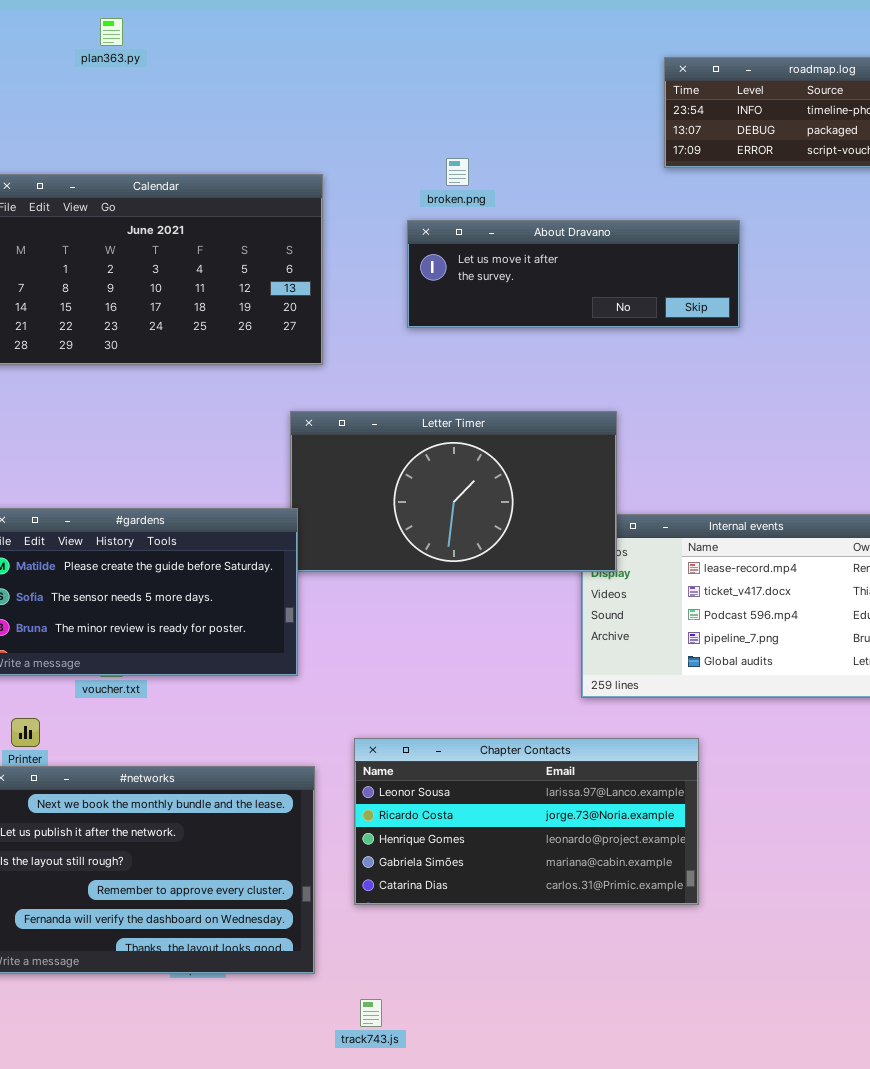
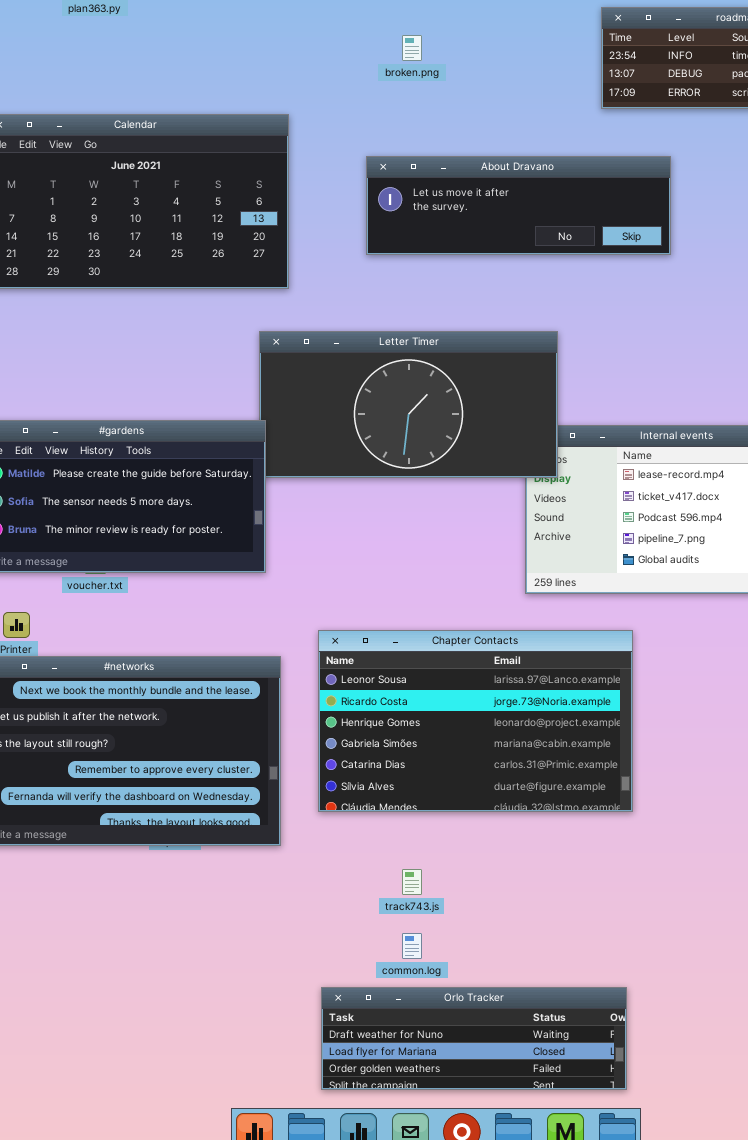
broken.png: [446,158,469,186] -> [402,35,422,61], moved
Chapter Contacts: [354,738,699,905] -> [318,630,633,812], resized
track743.js: [360,999,382,1027] -> [402,869,422,895], moved

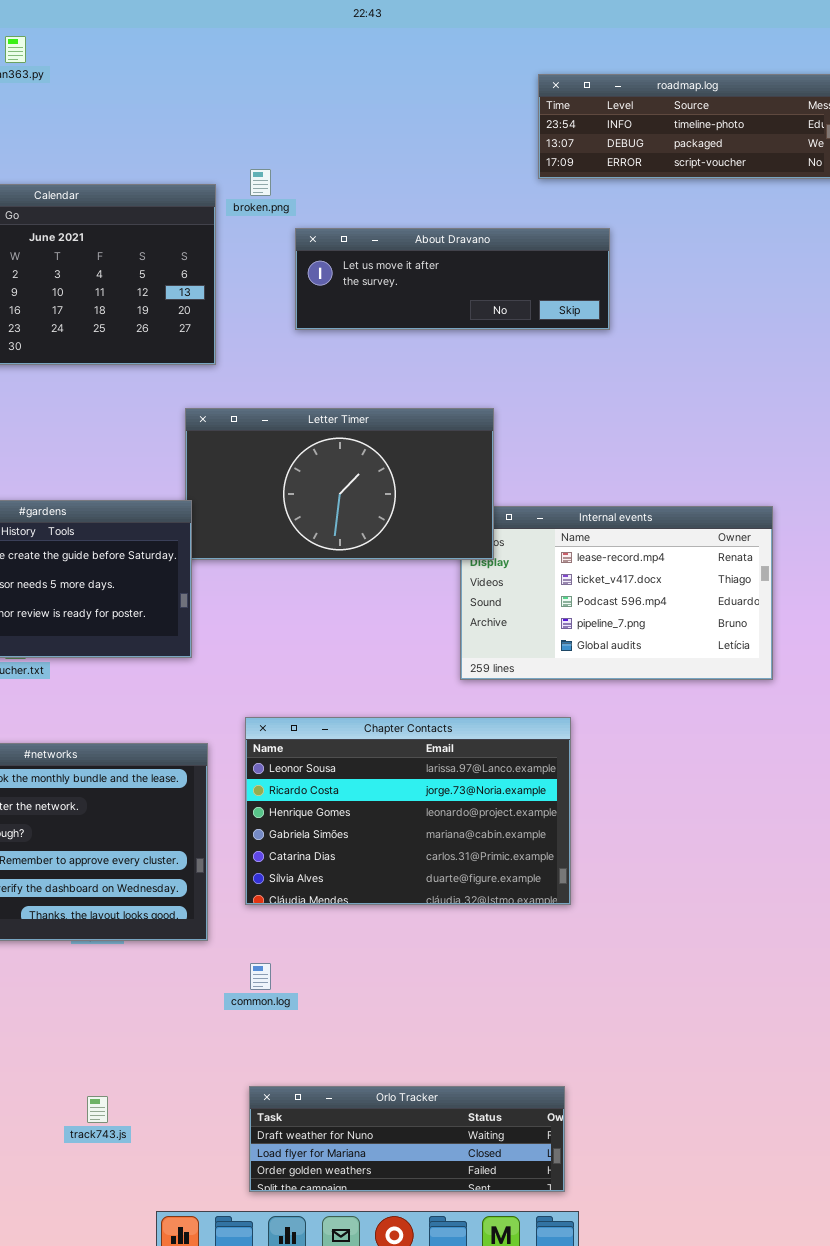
broken.png: [402,35,422,61] -> [250,169,271,196], moved
track743.js: [402,869,422,895] -> [87,1096,108,1123], moved
common.log: [402,933,422,959] -> [250,963,271,990], moved

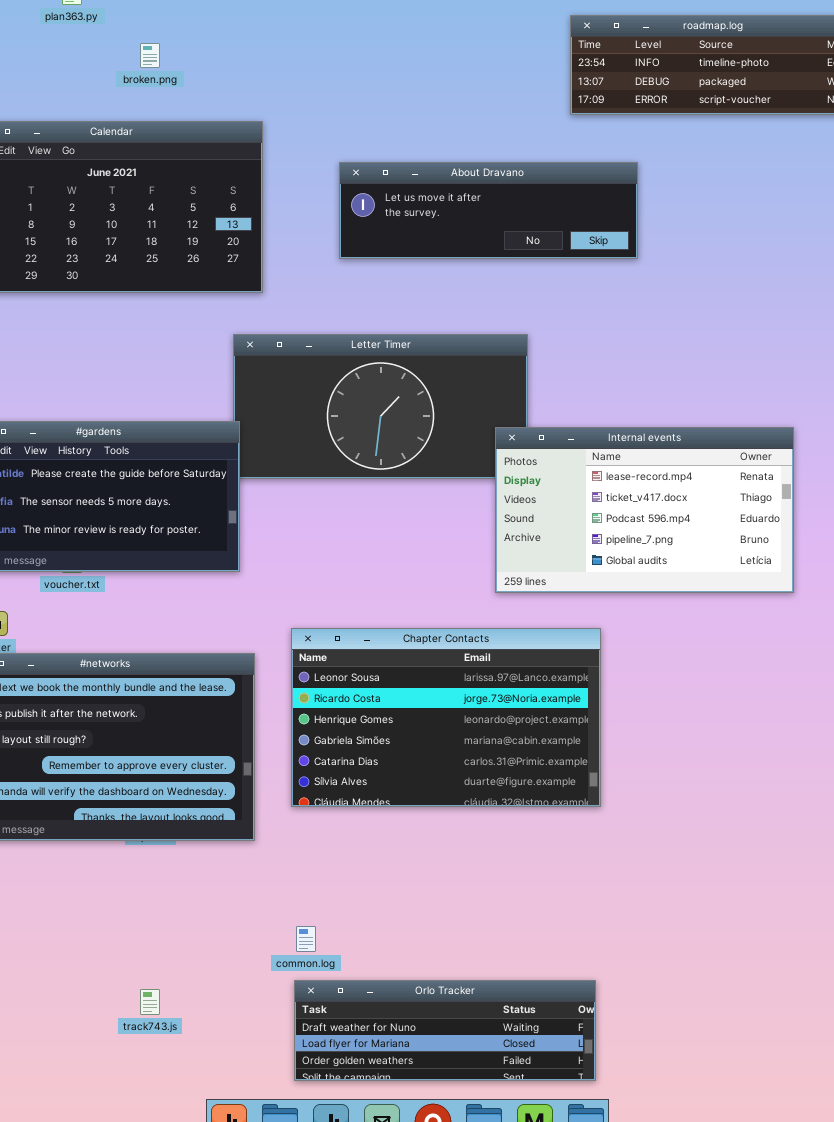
broken.png: [250,169,271,196] -> [140,43,160,68], moved
Internal events: [460,506,773,680] -> [495,427,794,593], raised
common.log: [250,963,271,990] -> [296,926,316,952], moved

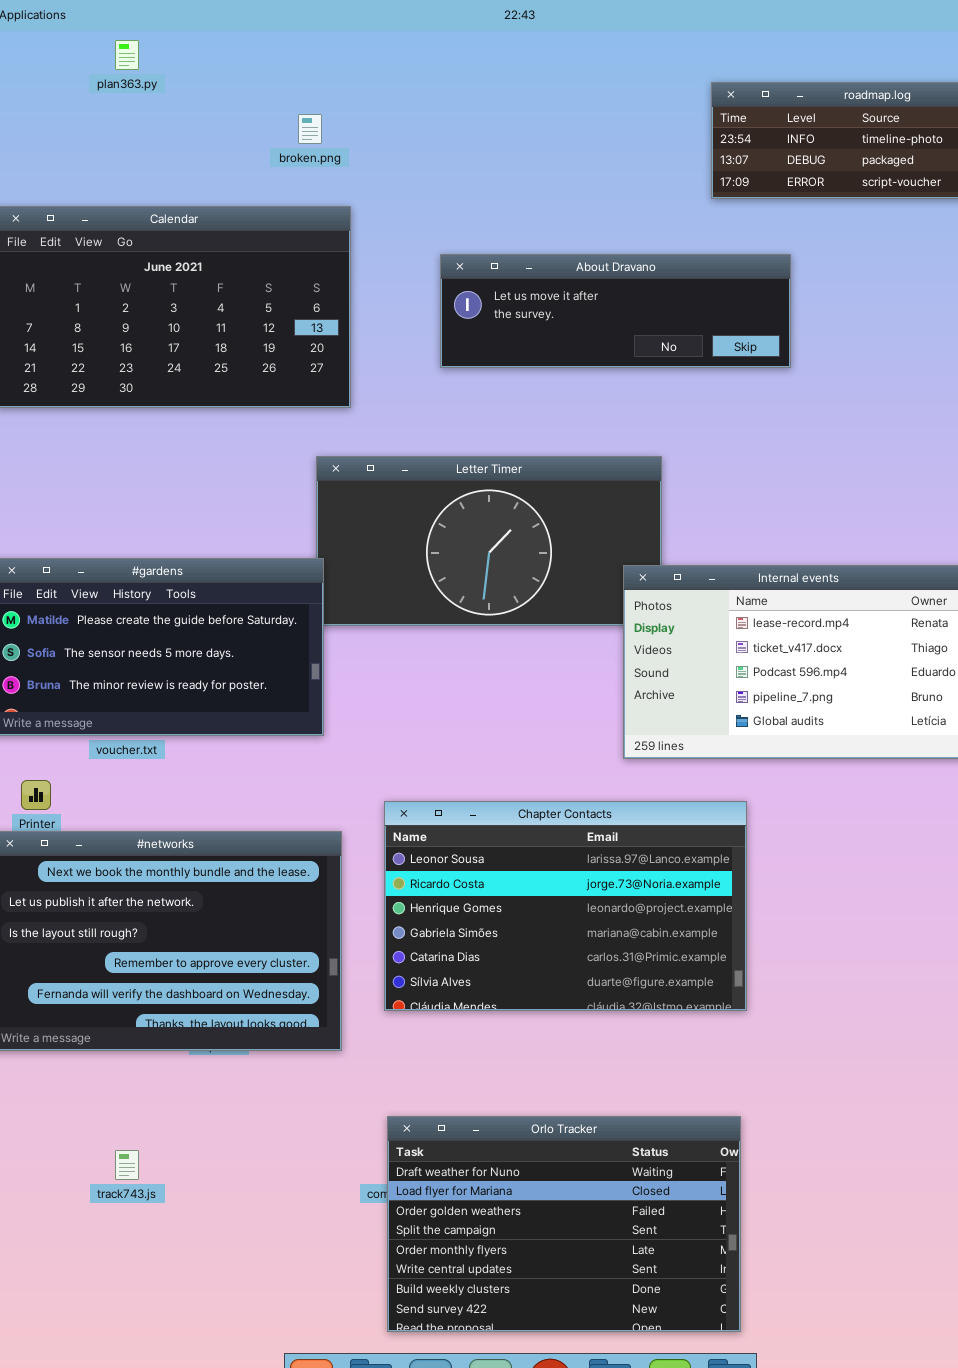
broken.png: [140,43,160,68] -> [298,114,322,144], moved
Orlo Tracker: [294,980,596,1081] -> [387,1116,741,1332], resized
track743.js: [140,989,160,1015] -> [115,1150,139,1180], moved

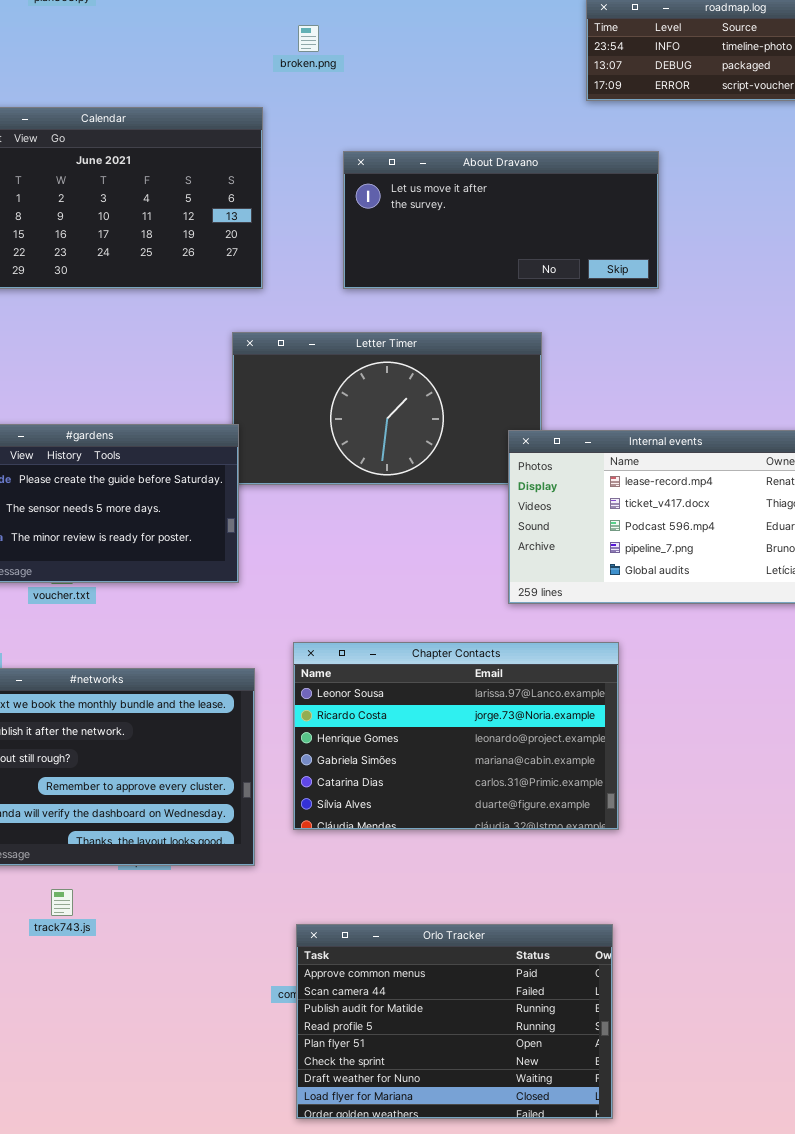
broken.png: [298,114,322,144] -> [298,25,319,52], moved
About Dravano: [440,254,791,368] -> [343,151,659,289], resized
Orlo Tracker: [387,1116,741,1332] -> [296,924,613,1119], scrolled up 6 rows
track743.js: [115,1150,139,1180] -> [51,889,73,916], moved

